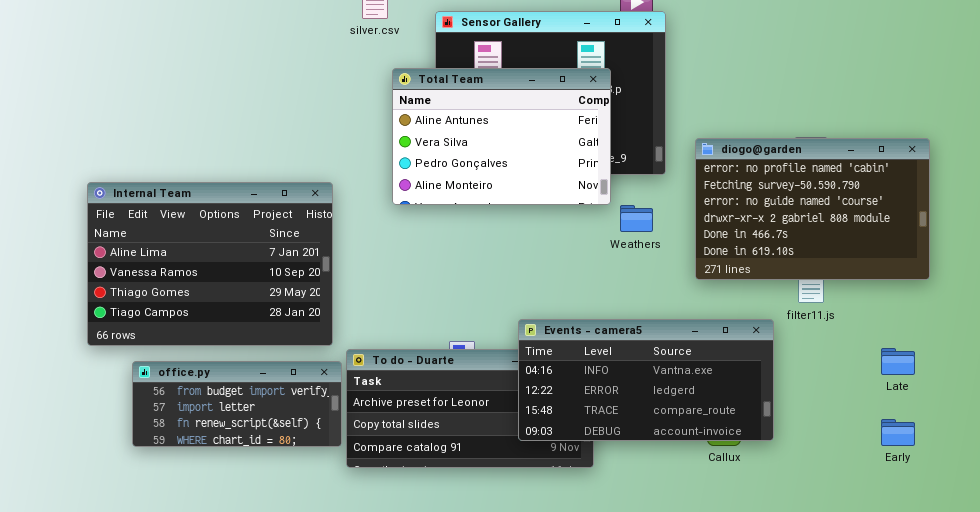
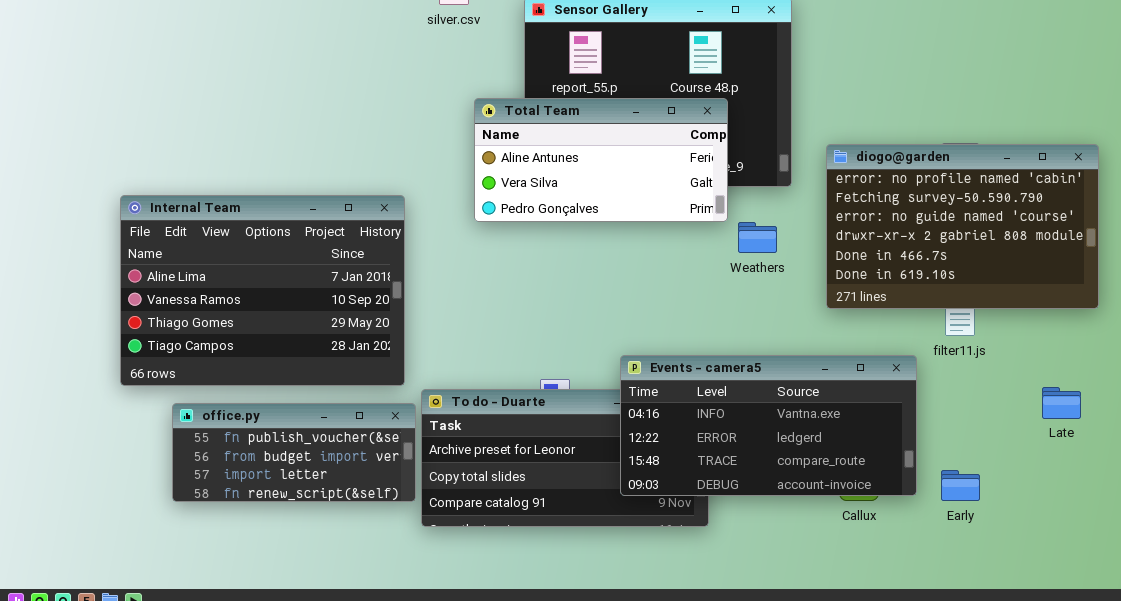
Total Team: [392,68,611,205] -> [474,98,728,222], resized
office.py: [132,361,342,447] -> [172,403,416,502], scrolled up 1 row
Early: [881,419,915,446] -> [941,470,980,501], moved

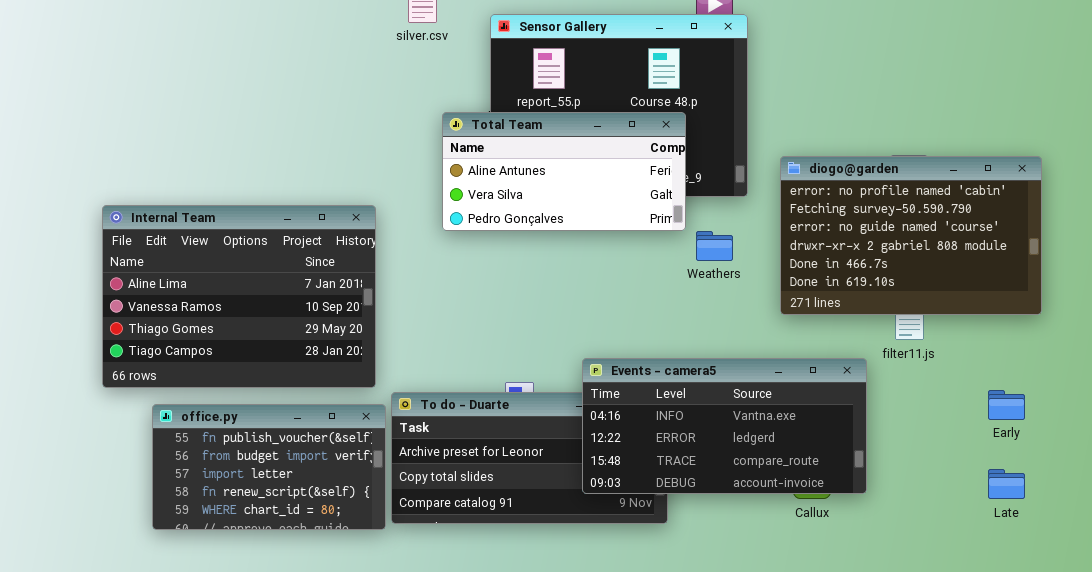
Late: [1042,387,1081,419] -> [988,469,1025,499], moved
office.py: [172,403,416,502] -> [152,404,386,530], resized
Early: [941,470,980,501] -> [988,390,1025,420], moved

